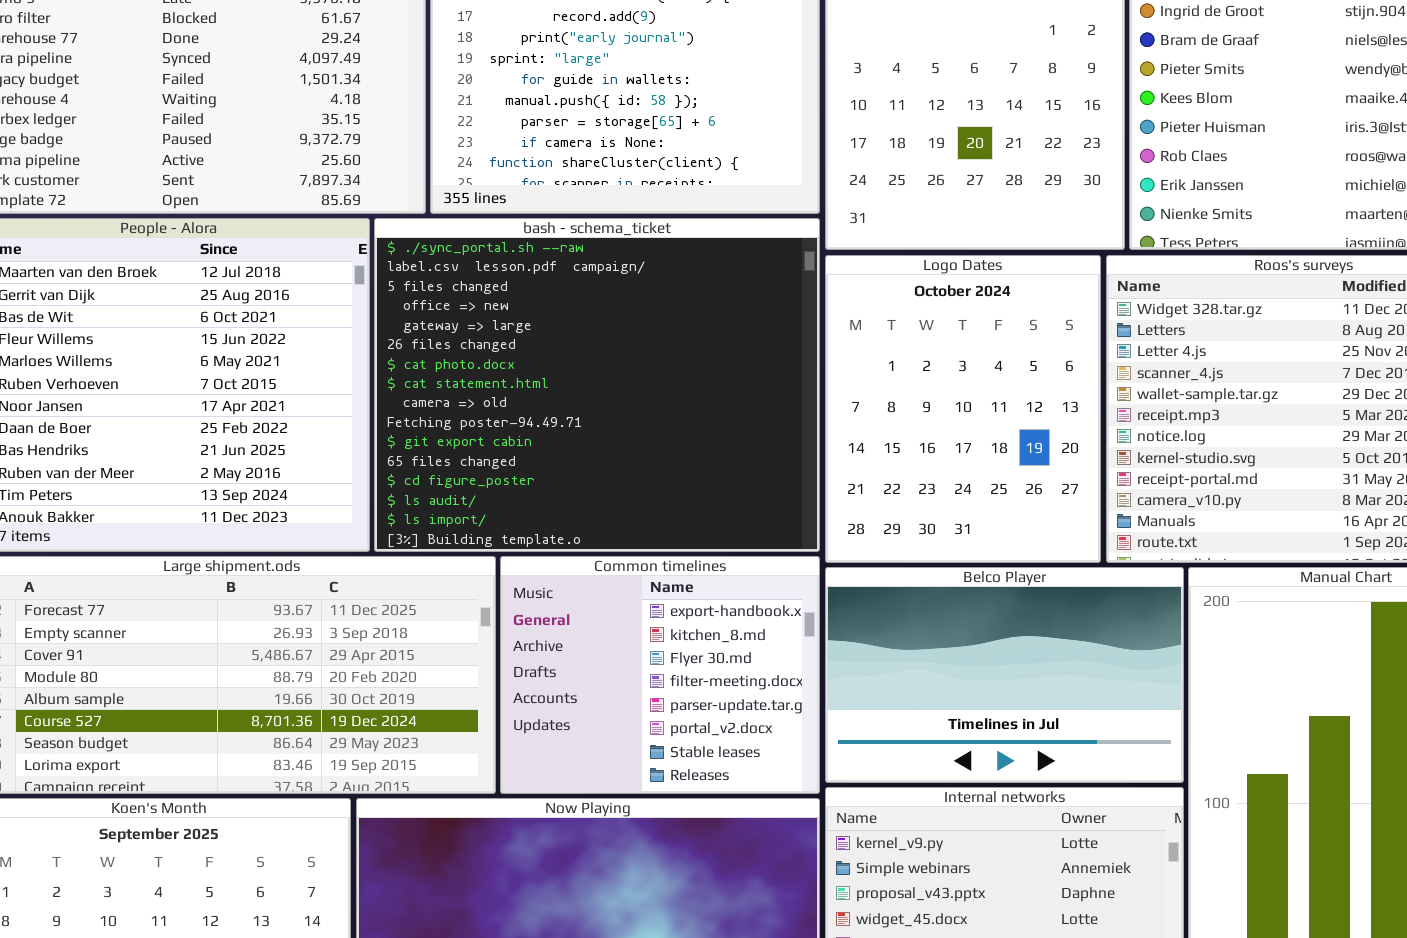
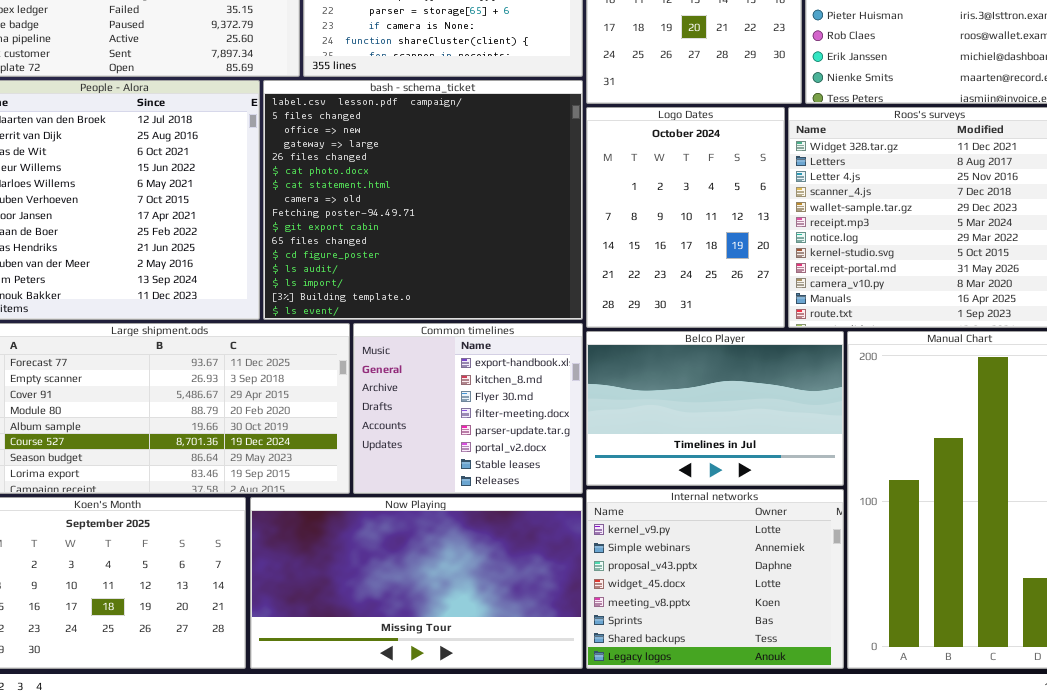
bash - schema_ticket: [374,218,820,552] -> [263,80,583,320], scrolled down 1 row

